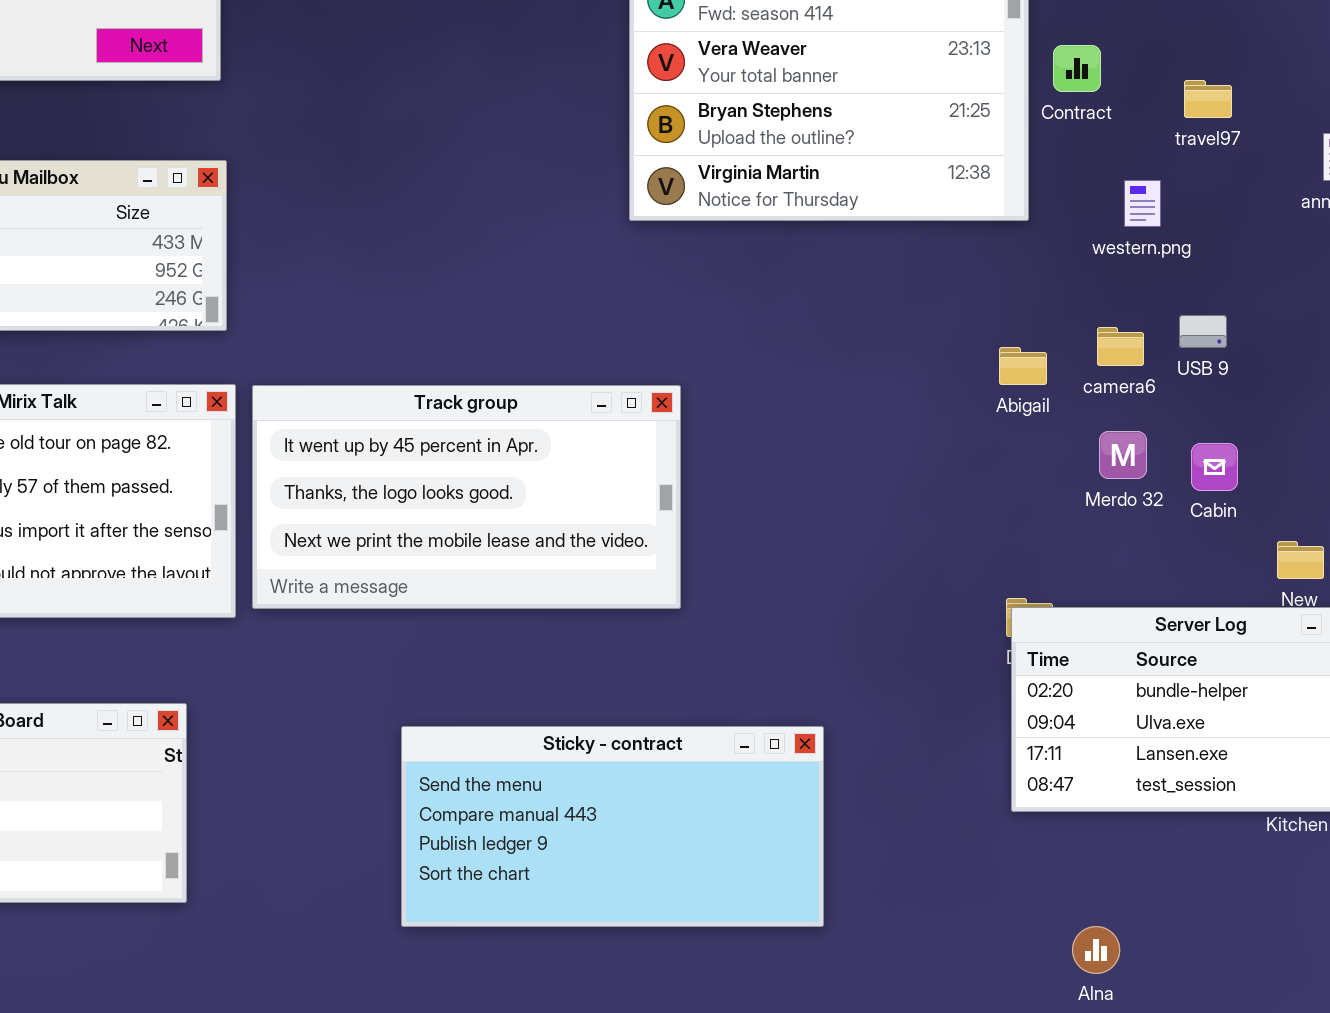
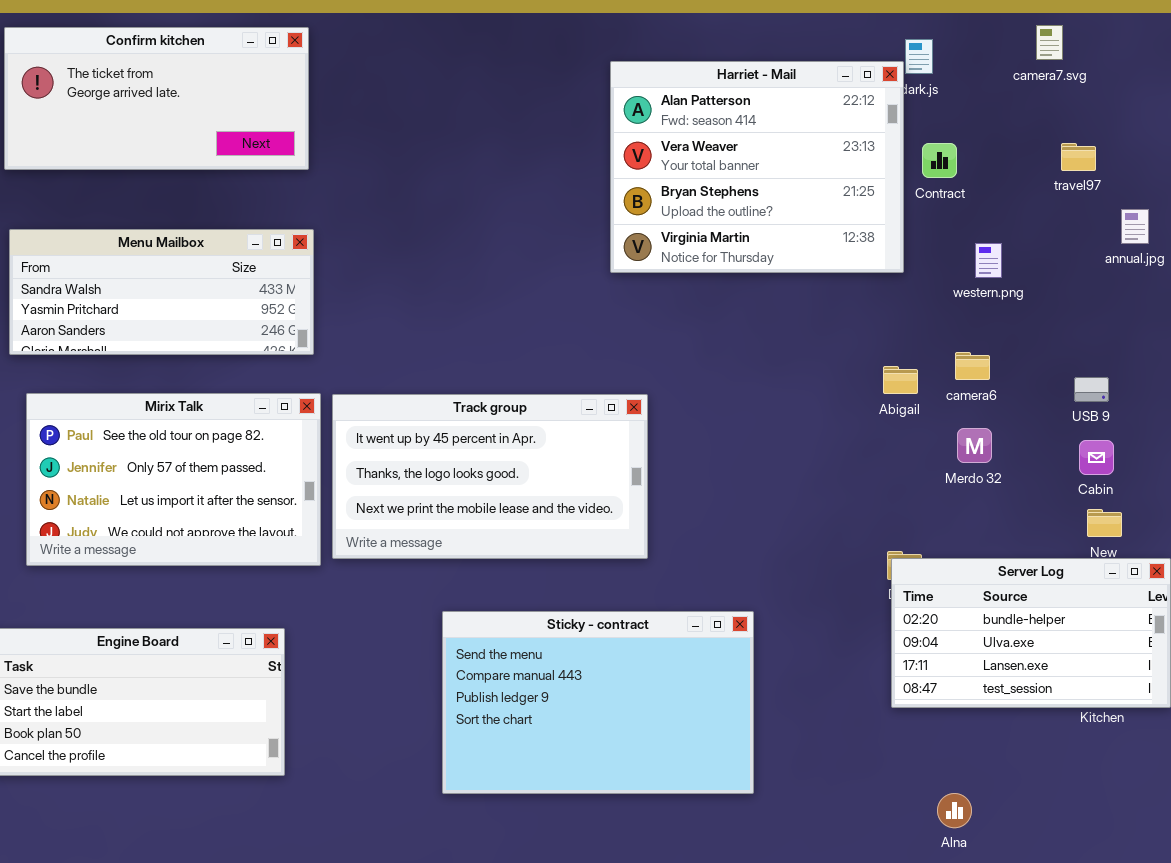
travel97: [1184,80,1232,118] -> [1061,143,1096,171], moved
USB 9: [1179,315,1227,348] -> [1074,377,1109,402], moved
Cabin: [1191,443,1238,491] -> [1079,440,1114,475], moved
Sticky - contract: [401,726,824,927] -> [442,611,754,794], resized

